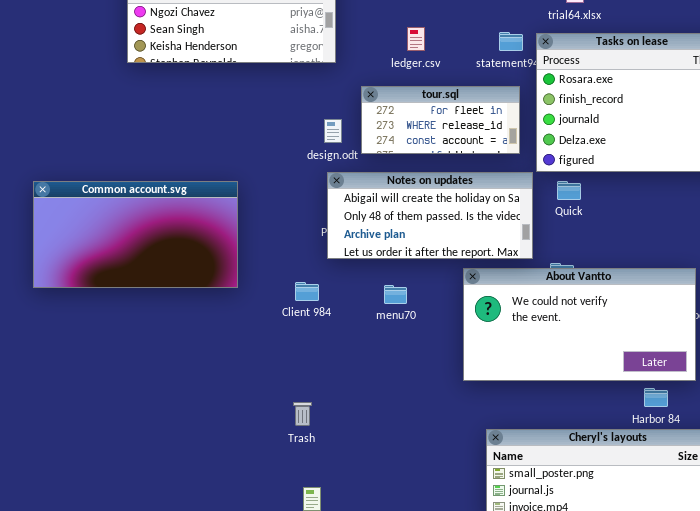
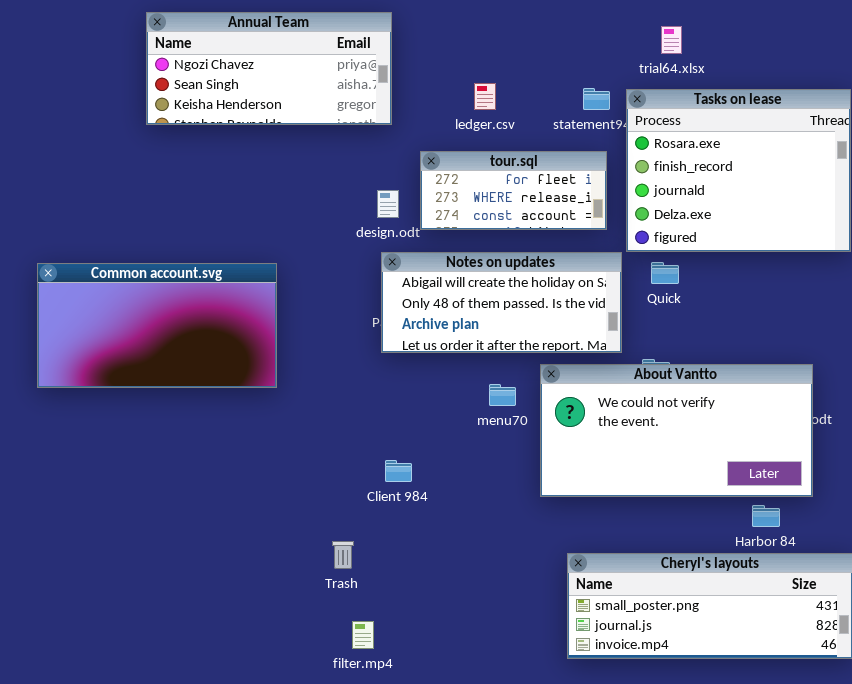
Client 984: [295,282,319,301] -> [385,460,412,482], moved
menu70: [384,285,407,304] -> [489,384,516,406], moved
Trash: [293,402,312,426] -> [332,541,354,569], moved

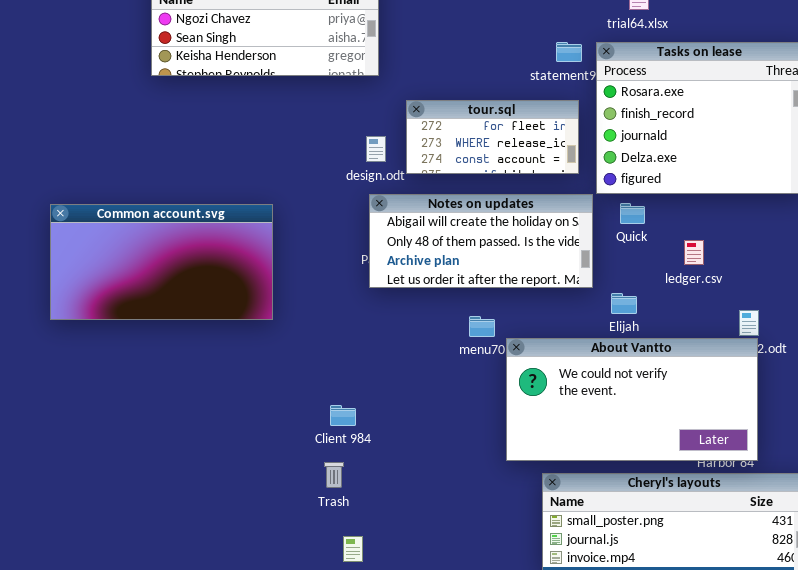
ledger.csv: [474,83,496,110] -> [684,240,704,265], moved
About Vantto: [540,364,813,497] -> [506,338,758,461], moved
Client 984: [385,460,412,482] -> [330,405,356,426], moved

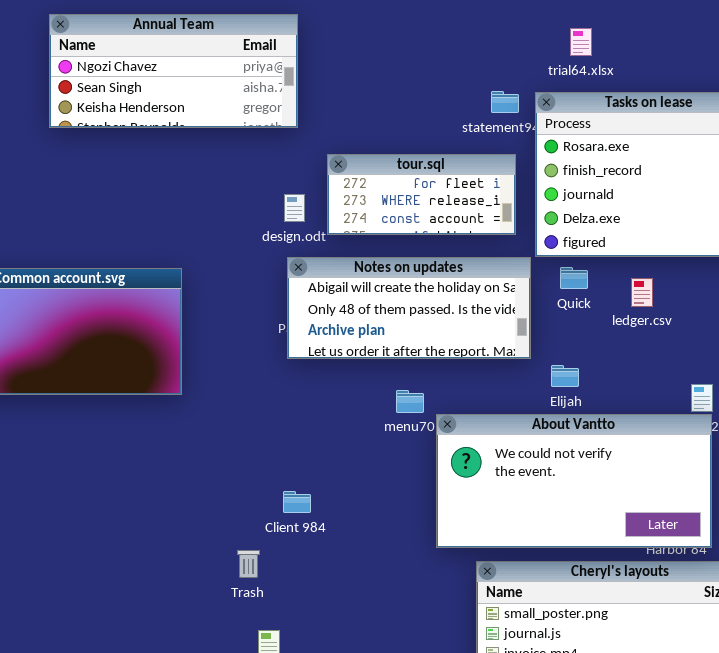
ledger.csv: [684,240,704,265] -> [631,278,653,307], moved
Client 984: [330,405,356,426] -> [283,491,311,513], moved

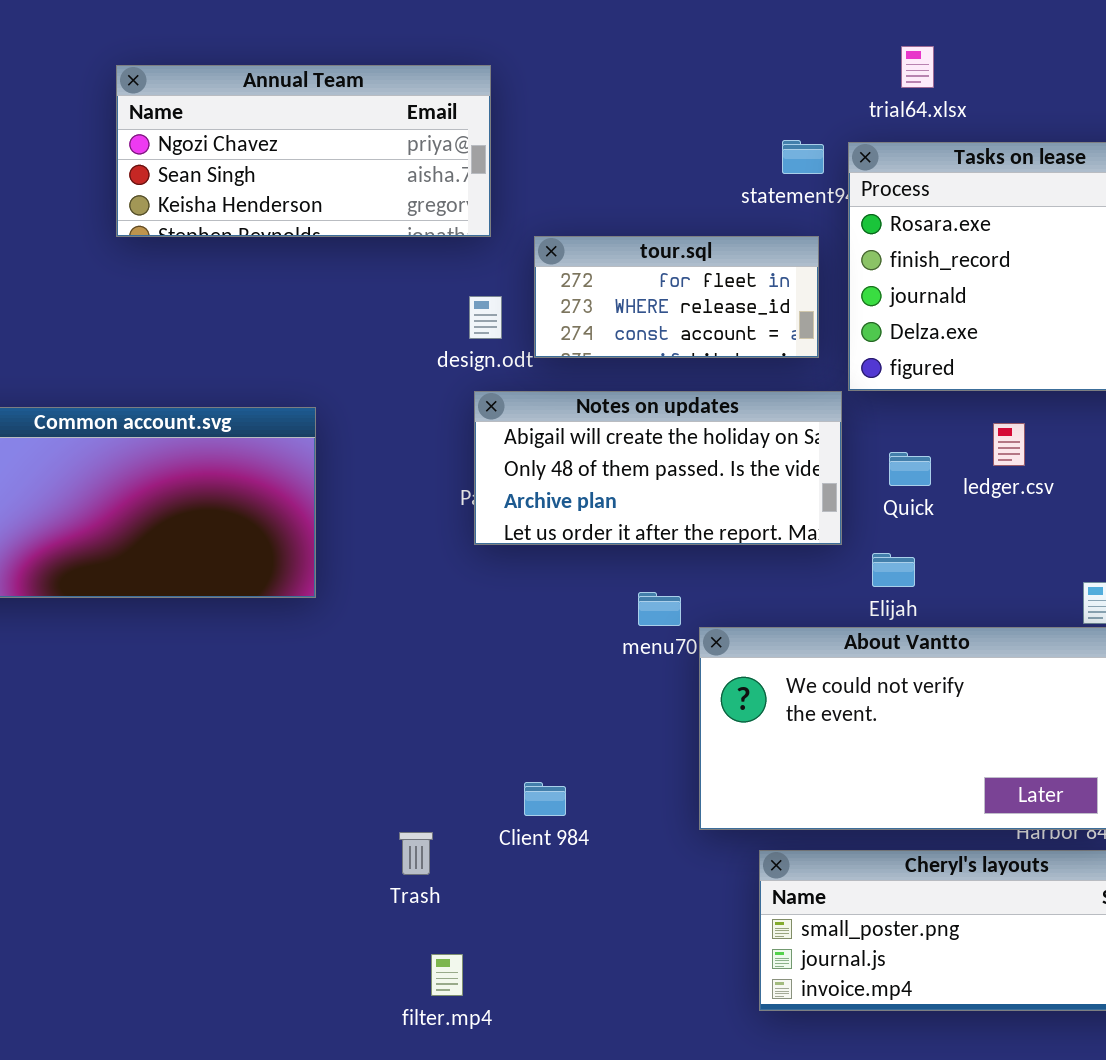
Annual Team: [49,14,298,128] -> [116,65,491,237], moved
Quick: [560,267,588,289] -> [889,452,931,486], moved
Client 984: [283,491,311,513] -> [524,782,566,816], moved

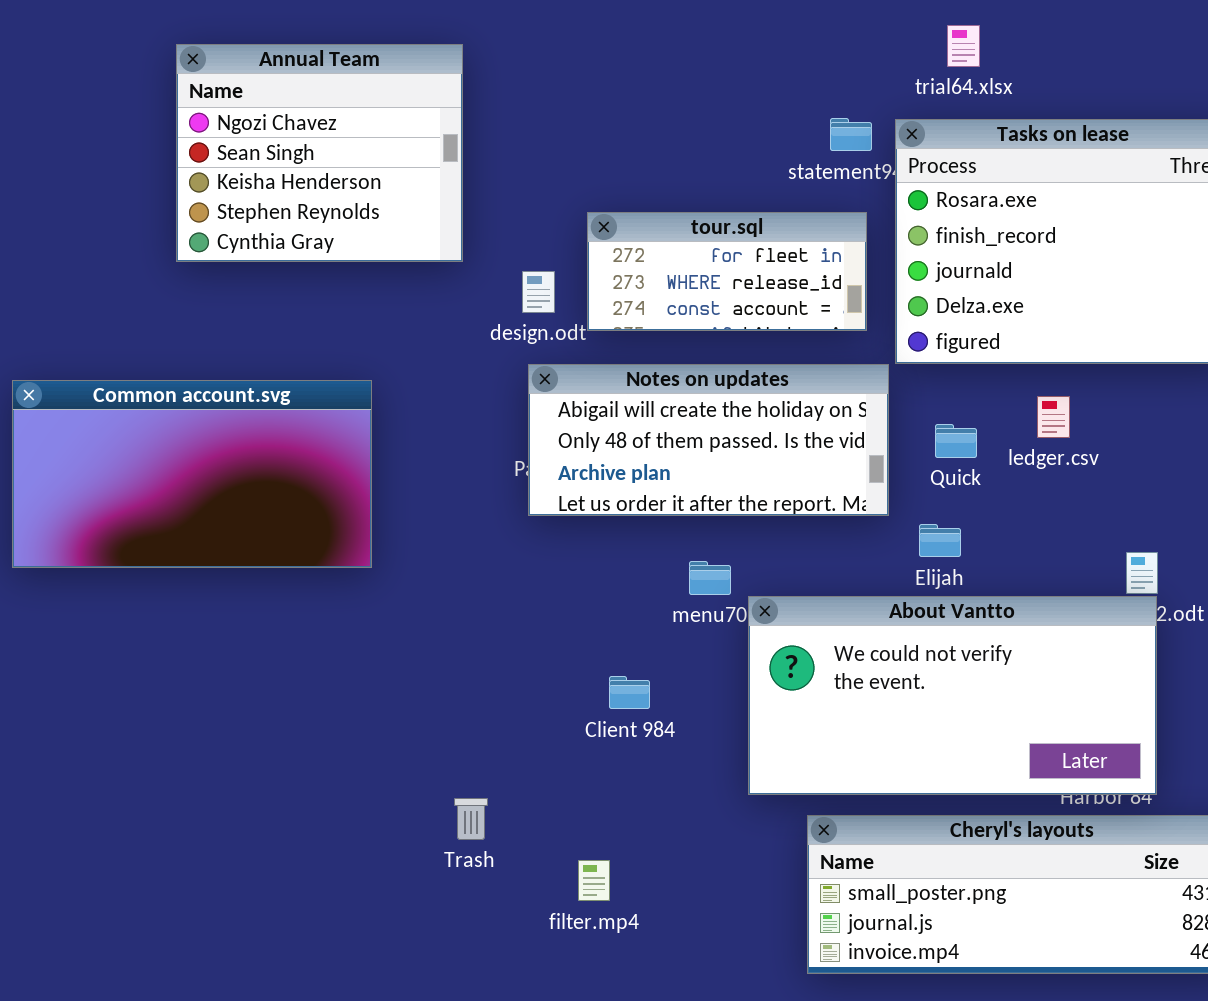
Annual Team: [116,65,491,237] -> [176,44,463,262], resized
Client 984: [524,782,566,816] -> [609,676,650,709], moved
filter.mp4: [431,954,463,996] -> [578,860,610,901], moved

